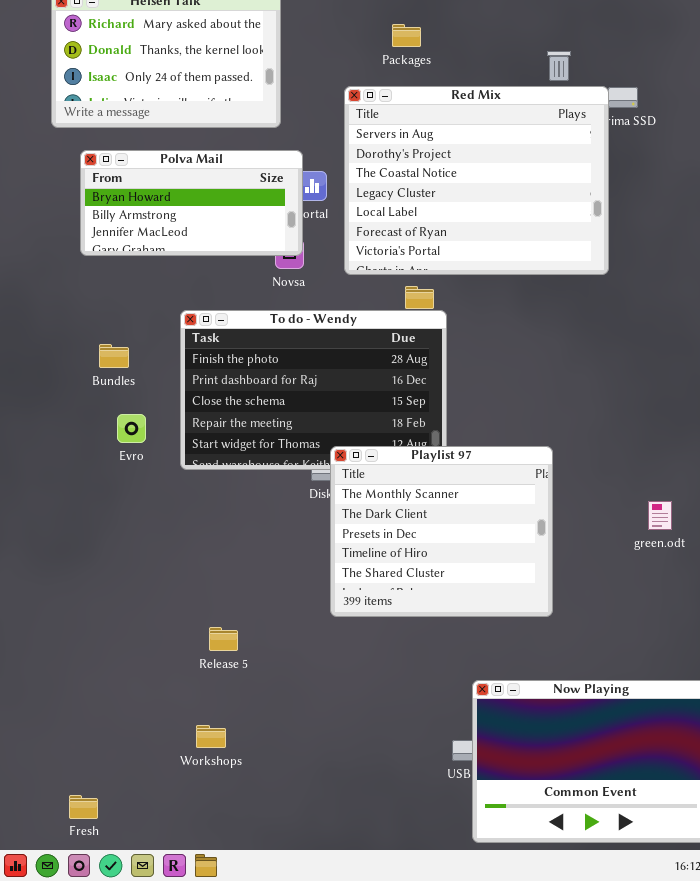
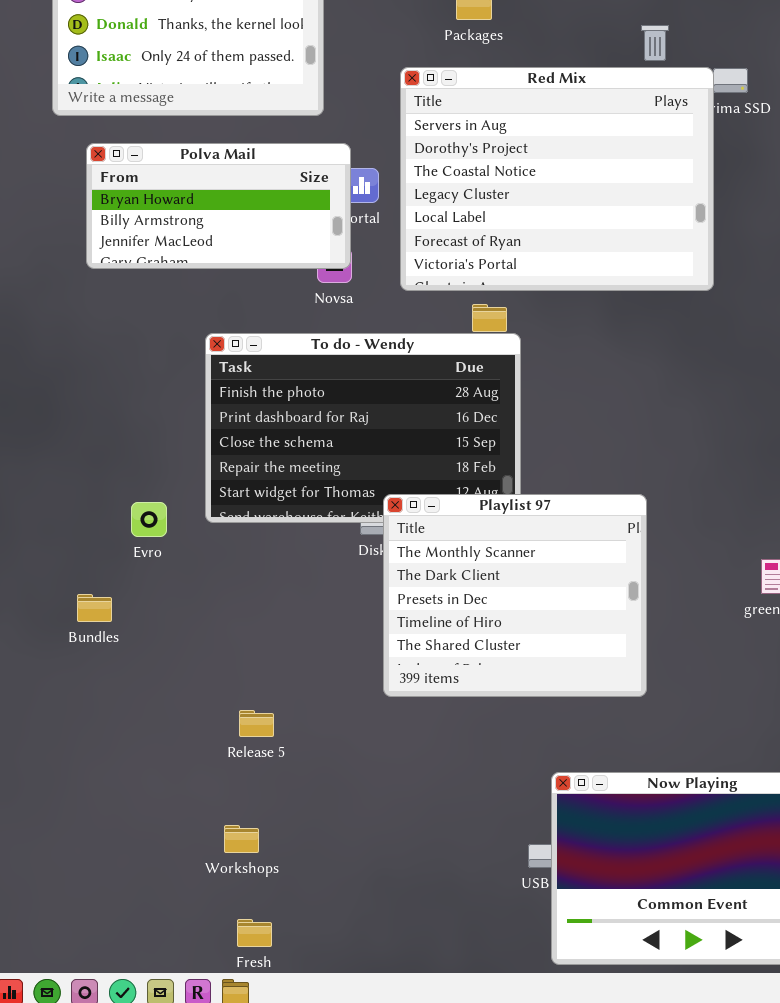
Bundles: [99,344,129,368] -> [77,594,112,622], moved
Evro: [117,414,146,443] -> [131,502,167,537], moved
Fresh: [69,795,98,819] -> [237,919,272,947], moved

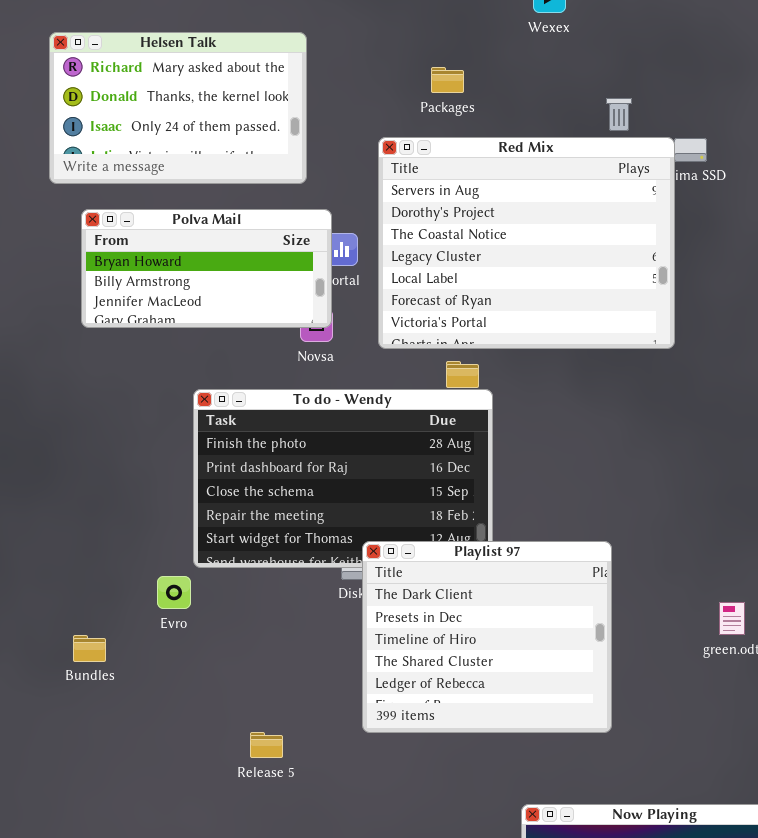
Playlist 97: [383,494,647,697] -> [362,541,612,733], scrolled down 1 row
Evro: [131,502,167,537] -> [157,576,191,609], moved
Release 5: [239,710,274,737] -> [250,732,283,758], moved

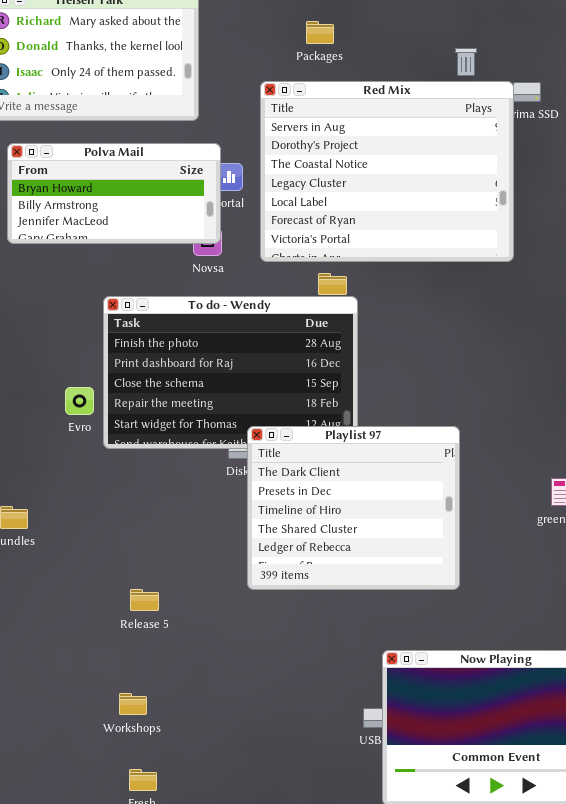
Evro: [157,576,191,609] -> [65,387,94,415], moved
Release 5: [250,732,283,758] -> [130,589,159,611], moved

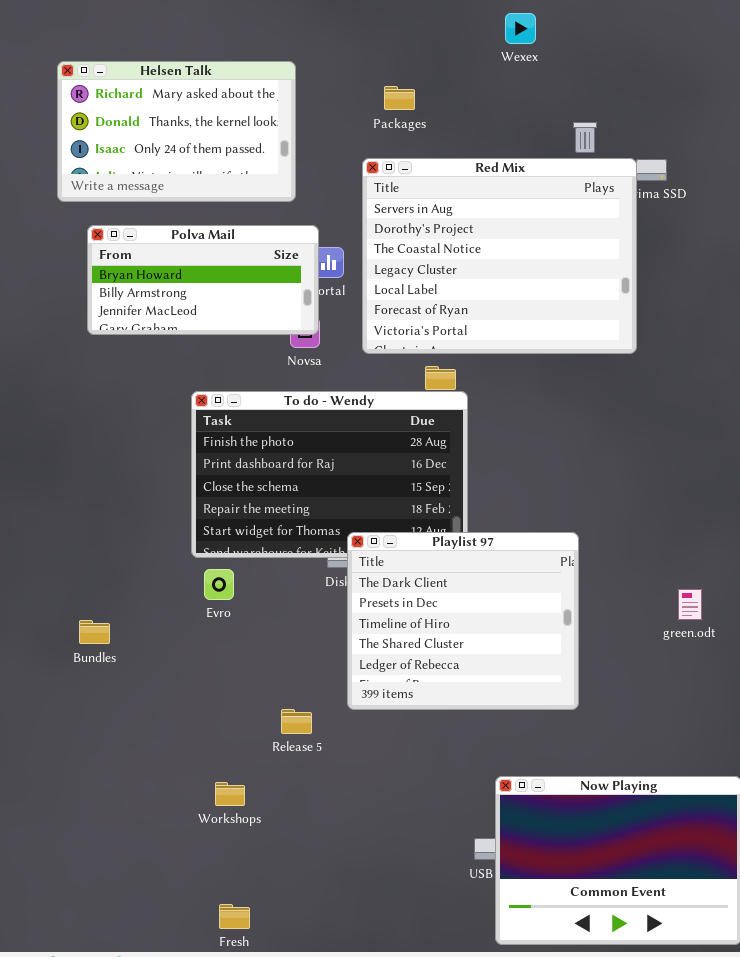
Packages: [306,21,334,44] -> [384,86,415,110], moved
Evro: [65,387,94,415] -> [204,569,234,600], moved
Release 5: [130,589,159,611] -> [281,709,312,734], moved
Workshops: [119,693,147,715] -> [215,782,245,806], moved

